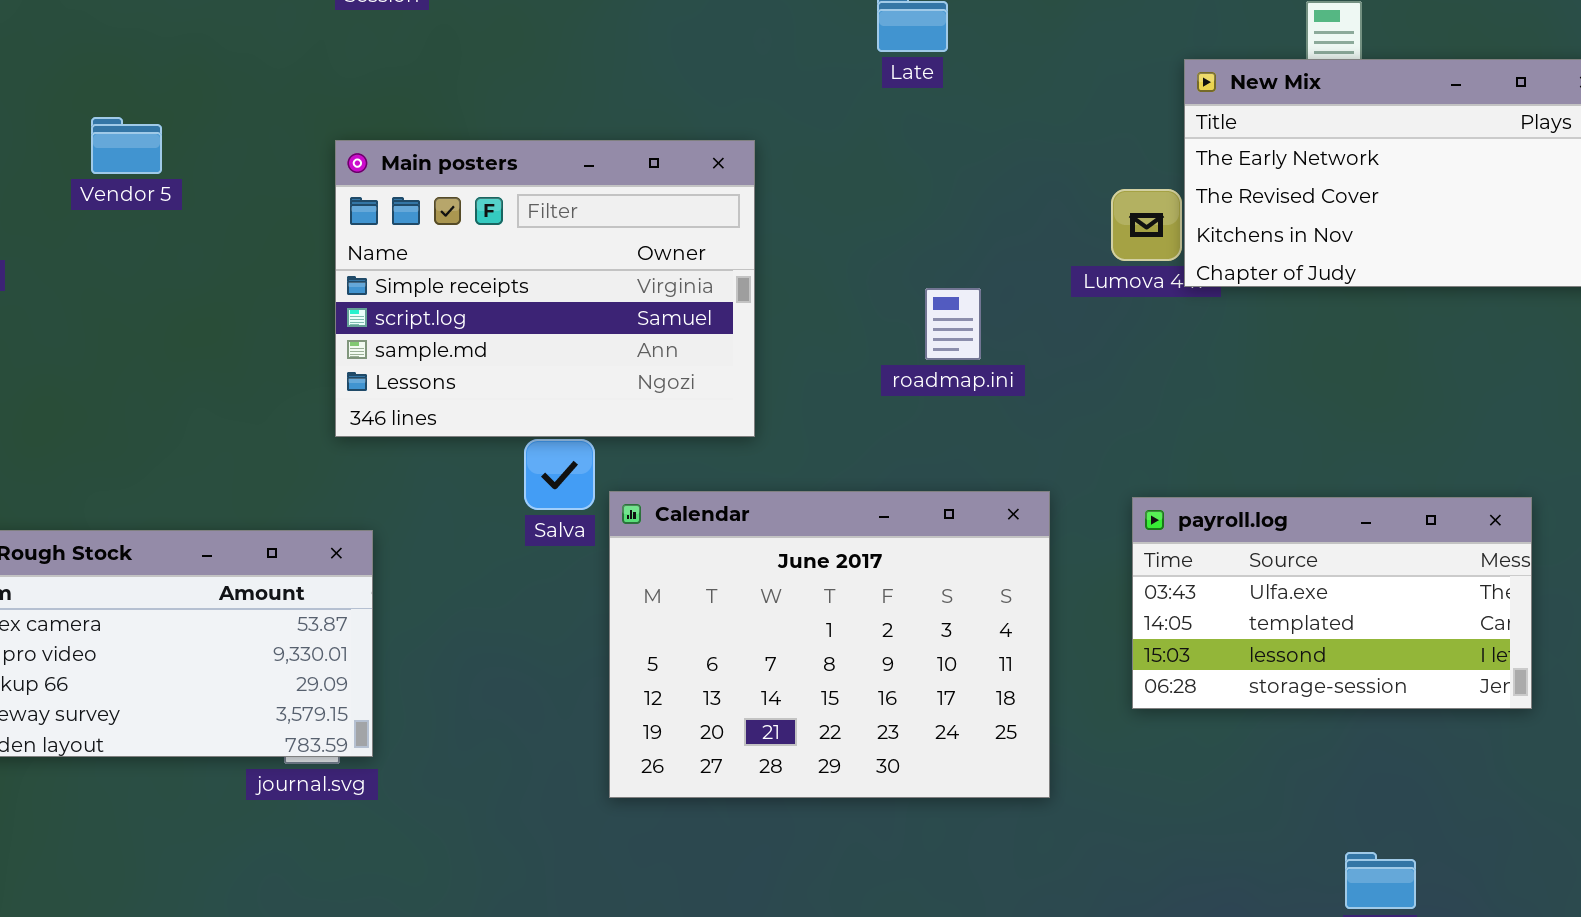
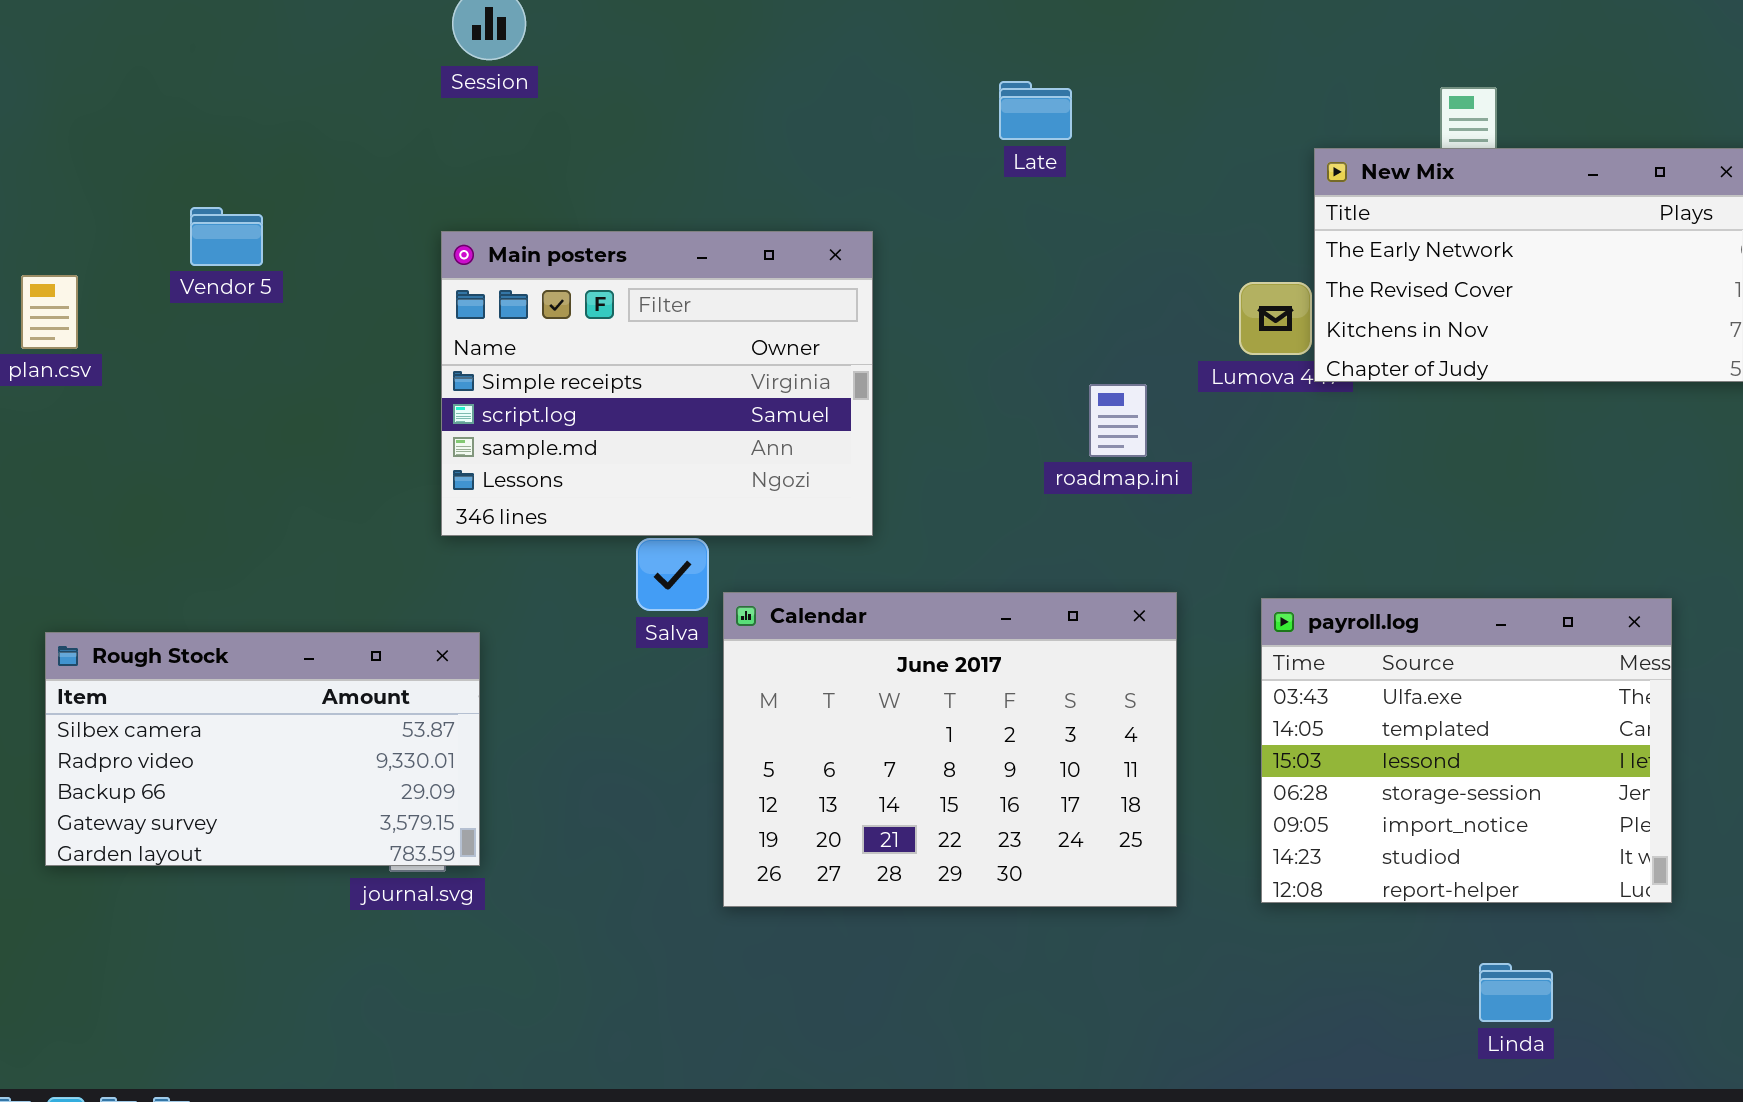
roadmap.ini: [925,288,981,360] -> [1089,384,1147,457], moved
payroll.log: [1132,497,1532,709] -> [1261,598,1672,903], resized

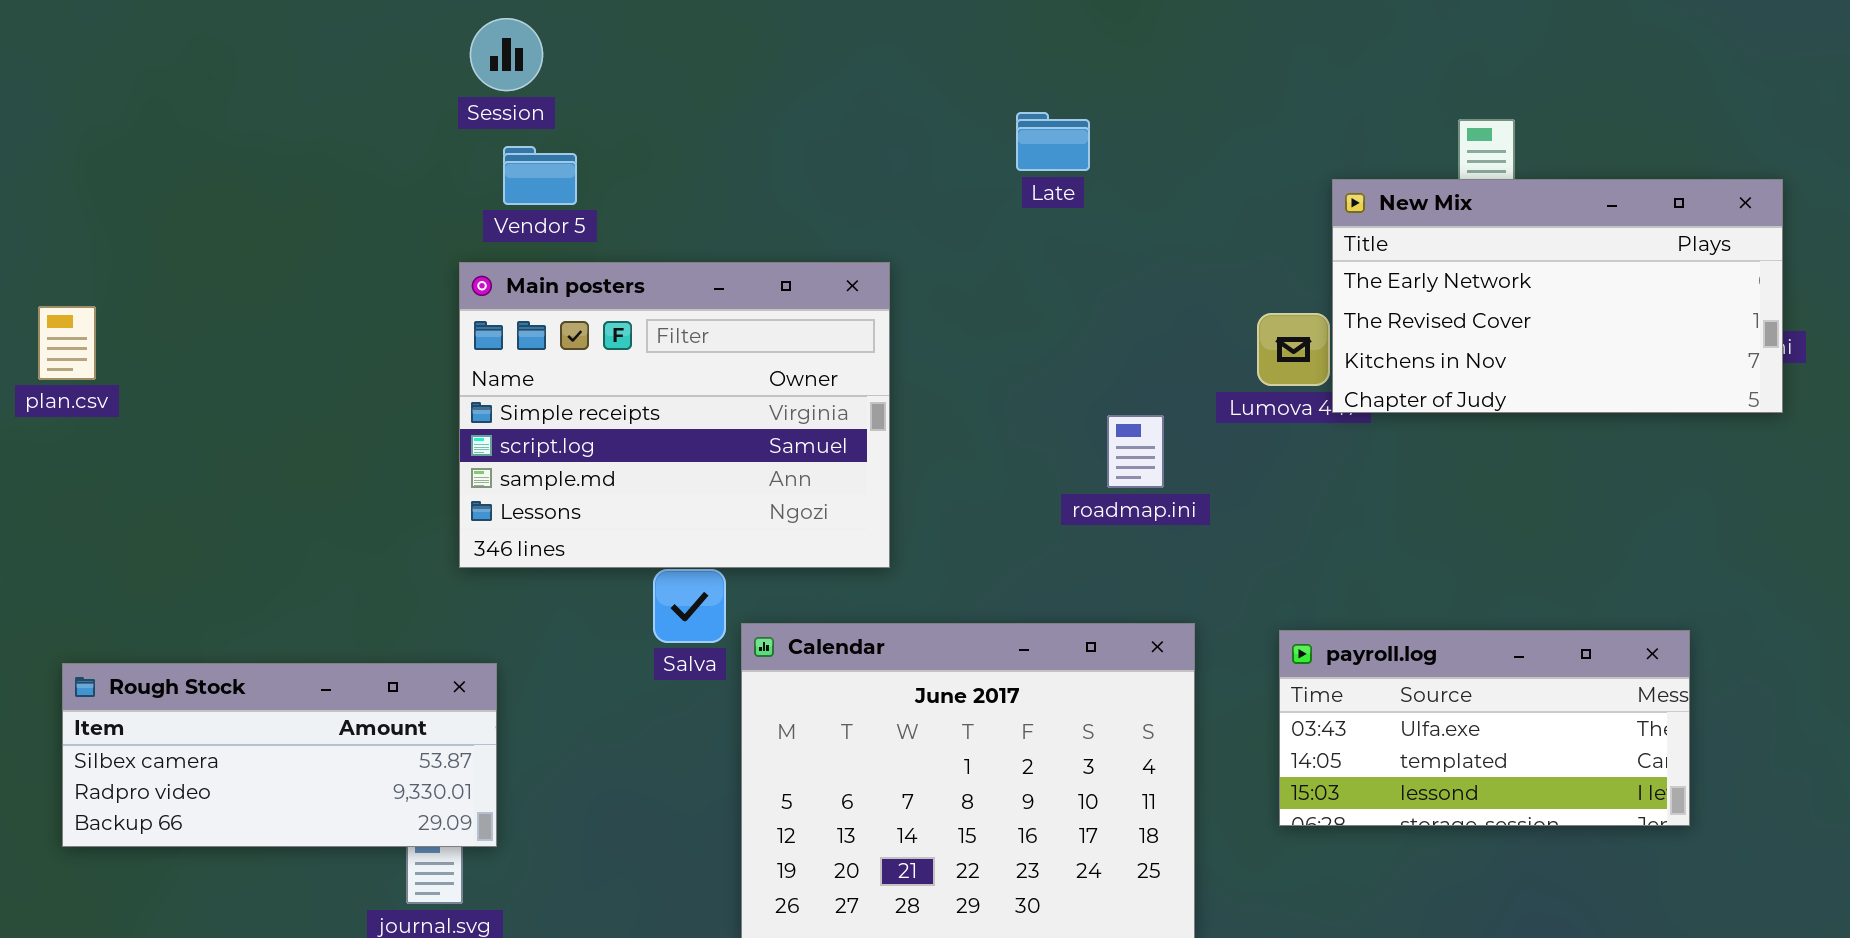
Vendor 5: [190,207,263,266] -> [503,146,577,205], moved
payroll.log: [1261,598,1672,903] -> [1279,630,1690,826], resized
Rough Stock: [45,632,480,866] -> [62,663,497,847], resized

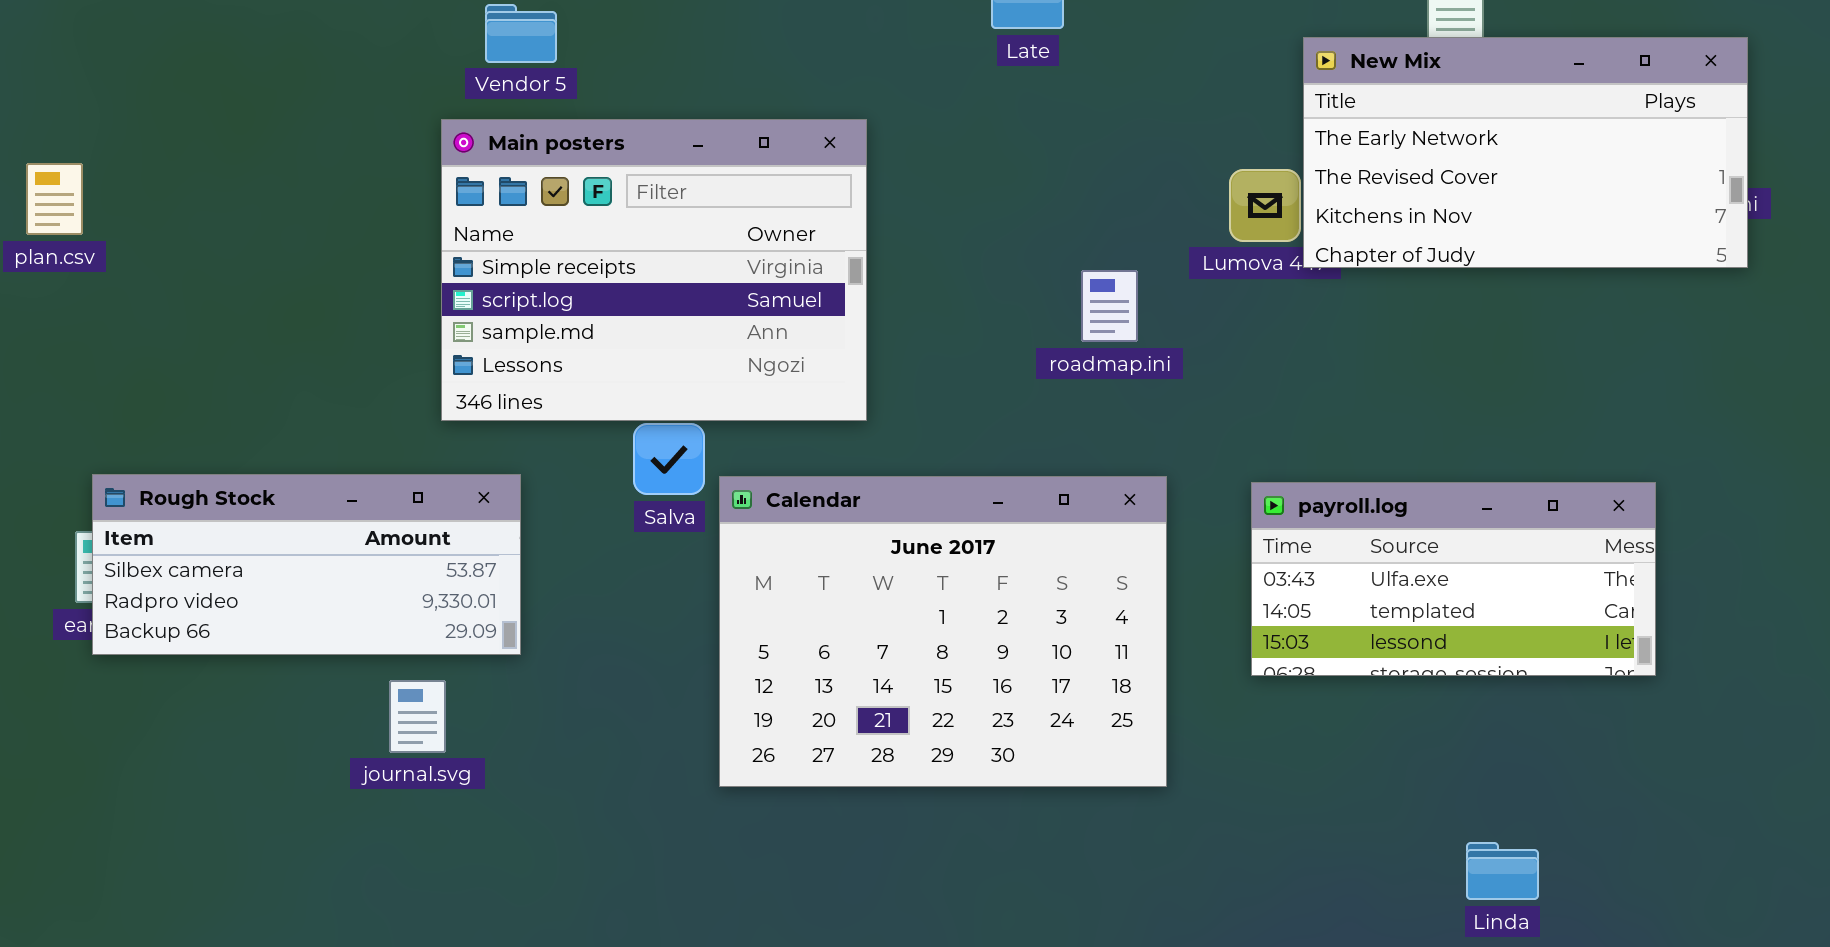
Rough Stock: [62,663,497,847] -> [92,474,521,655], moved

